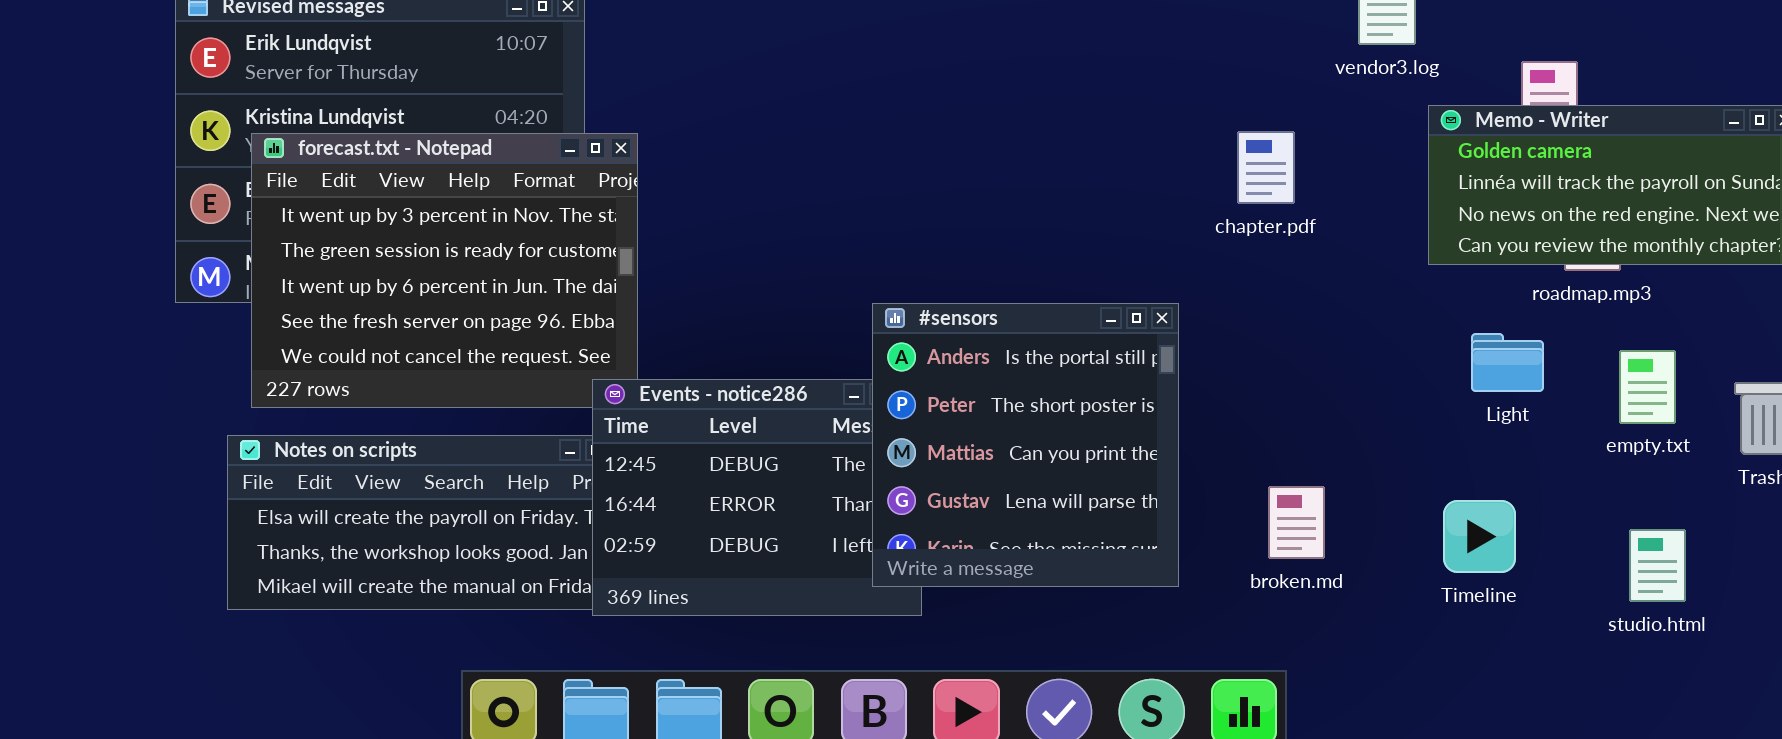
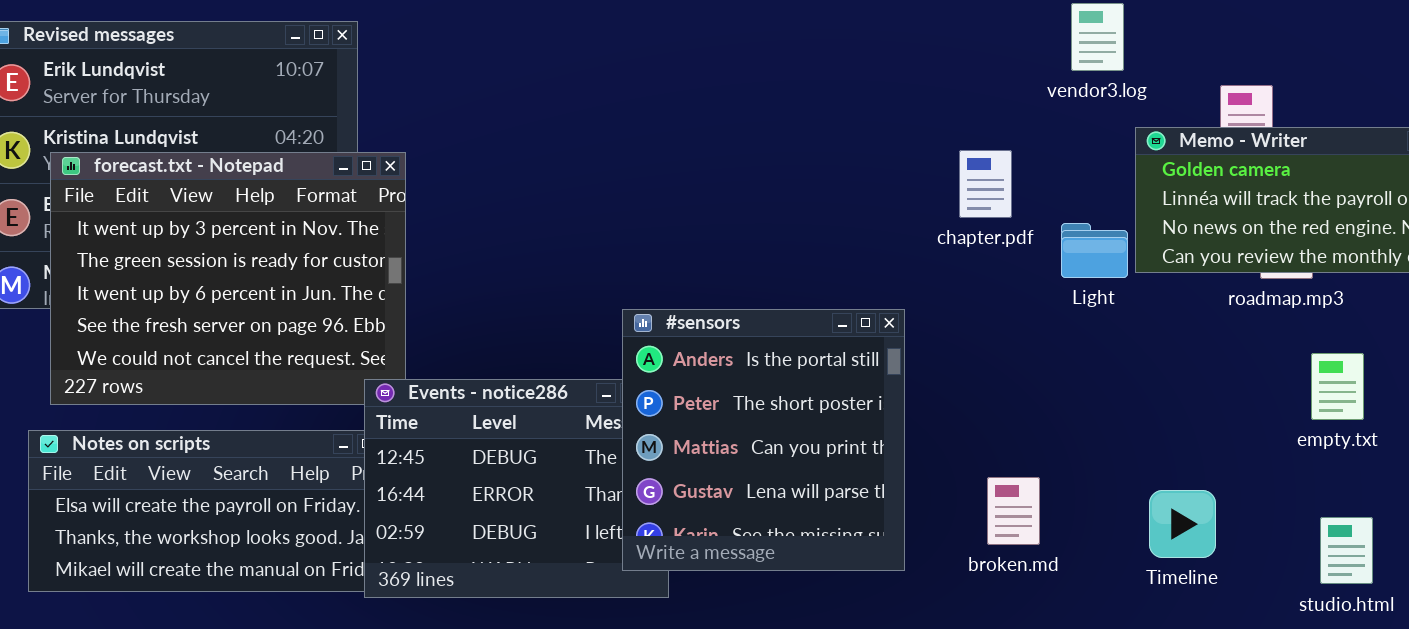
Light: [1471,333,1544,392] -> [1061,223,1128,278], moved

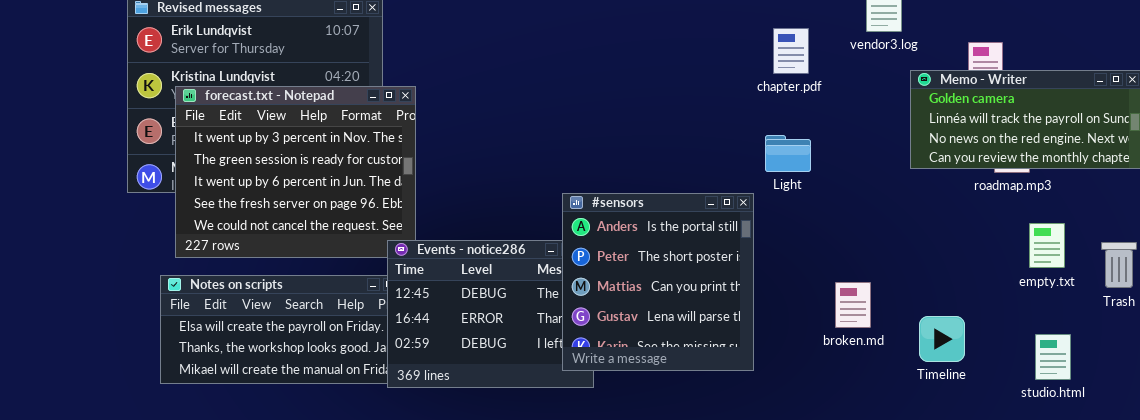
chapter.pdf: [959,150,1012,218] -> [773,28,809,74], moved
Light: [1061,223,1128,278] -> [765,135,811,172], moved
broken.md: [987,477,1040,545] -> [835,282,871,328], moved

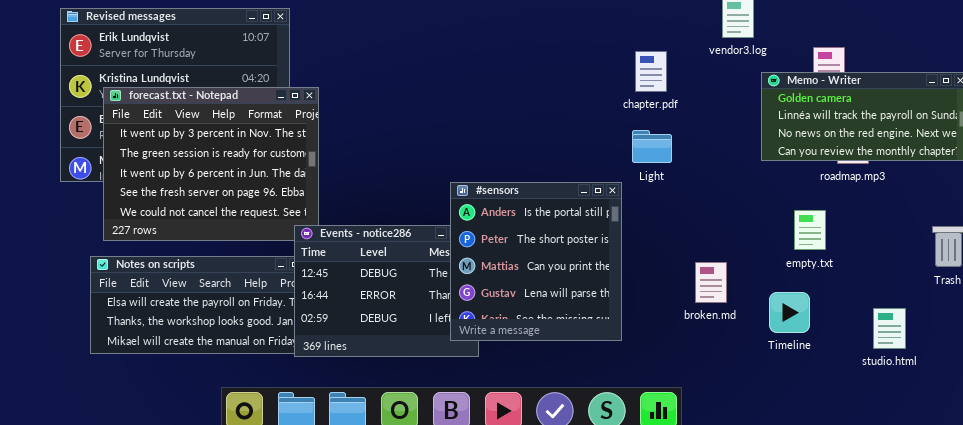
chapter.pdf: [773,28,809,74] -> [635,51,667,92], moved
empty.txt: [1029,223,1065,268] -> [794,210,826,250], moved

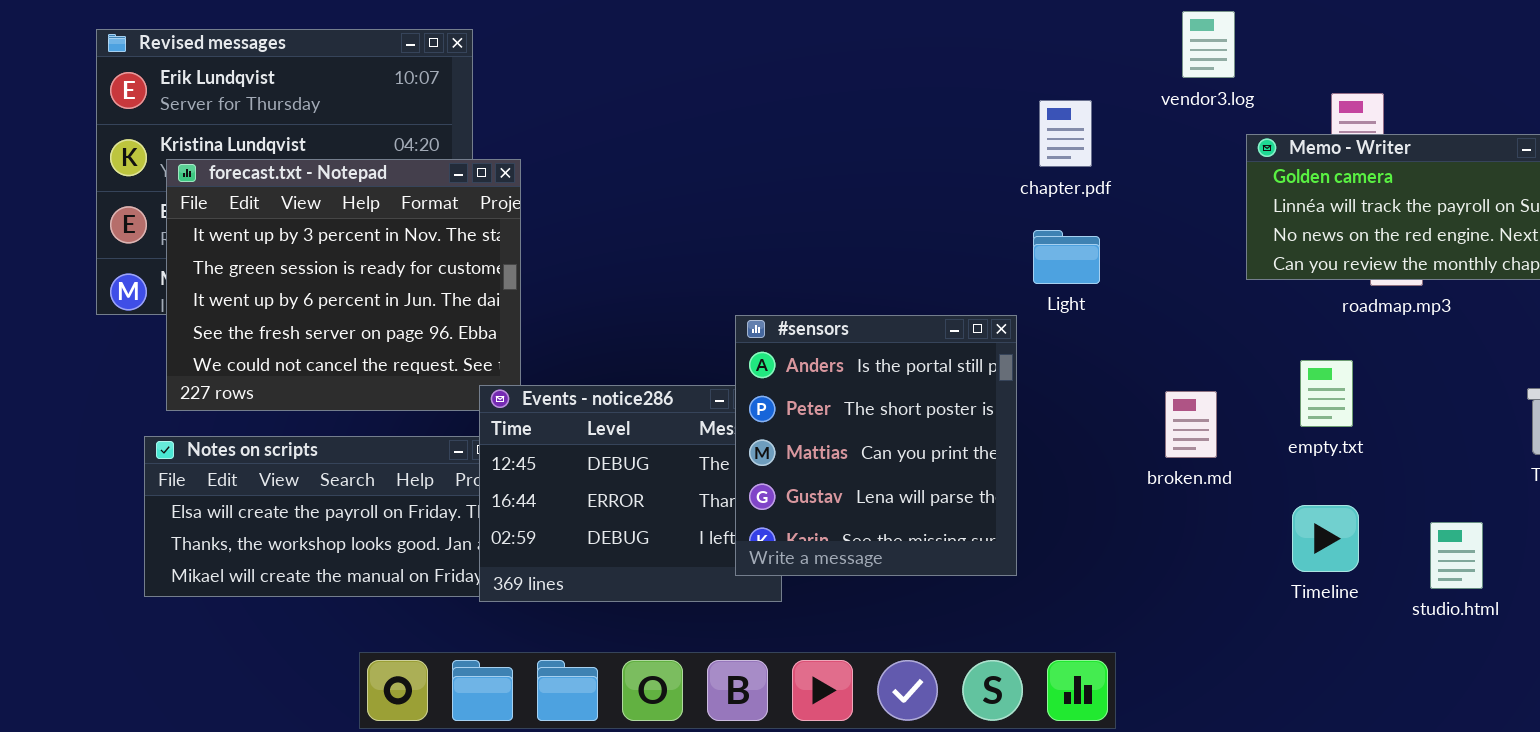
broken.md: [695,262,727,303] -> [1165,391,1217,458], moved
Timeline: [769,292,810,333] -> [1292,505,1359,572], moved

